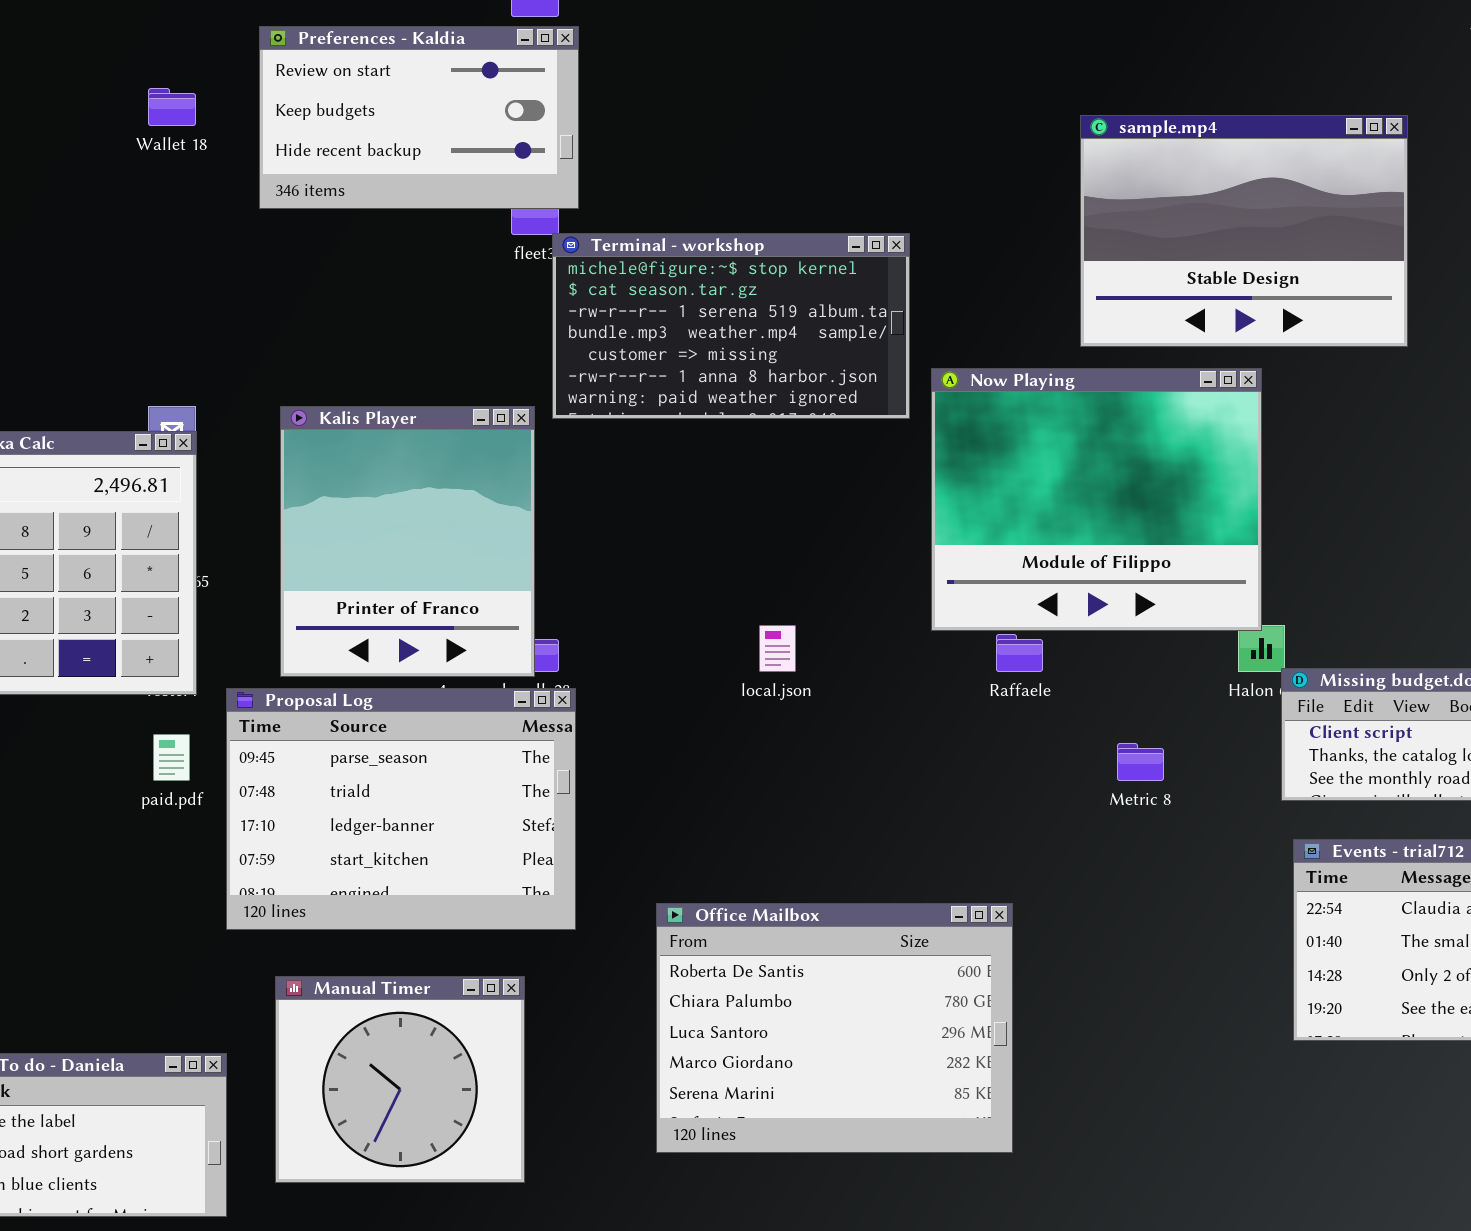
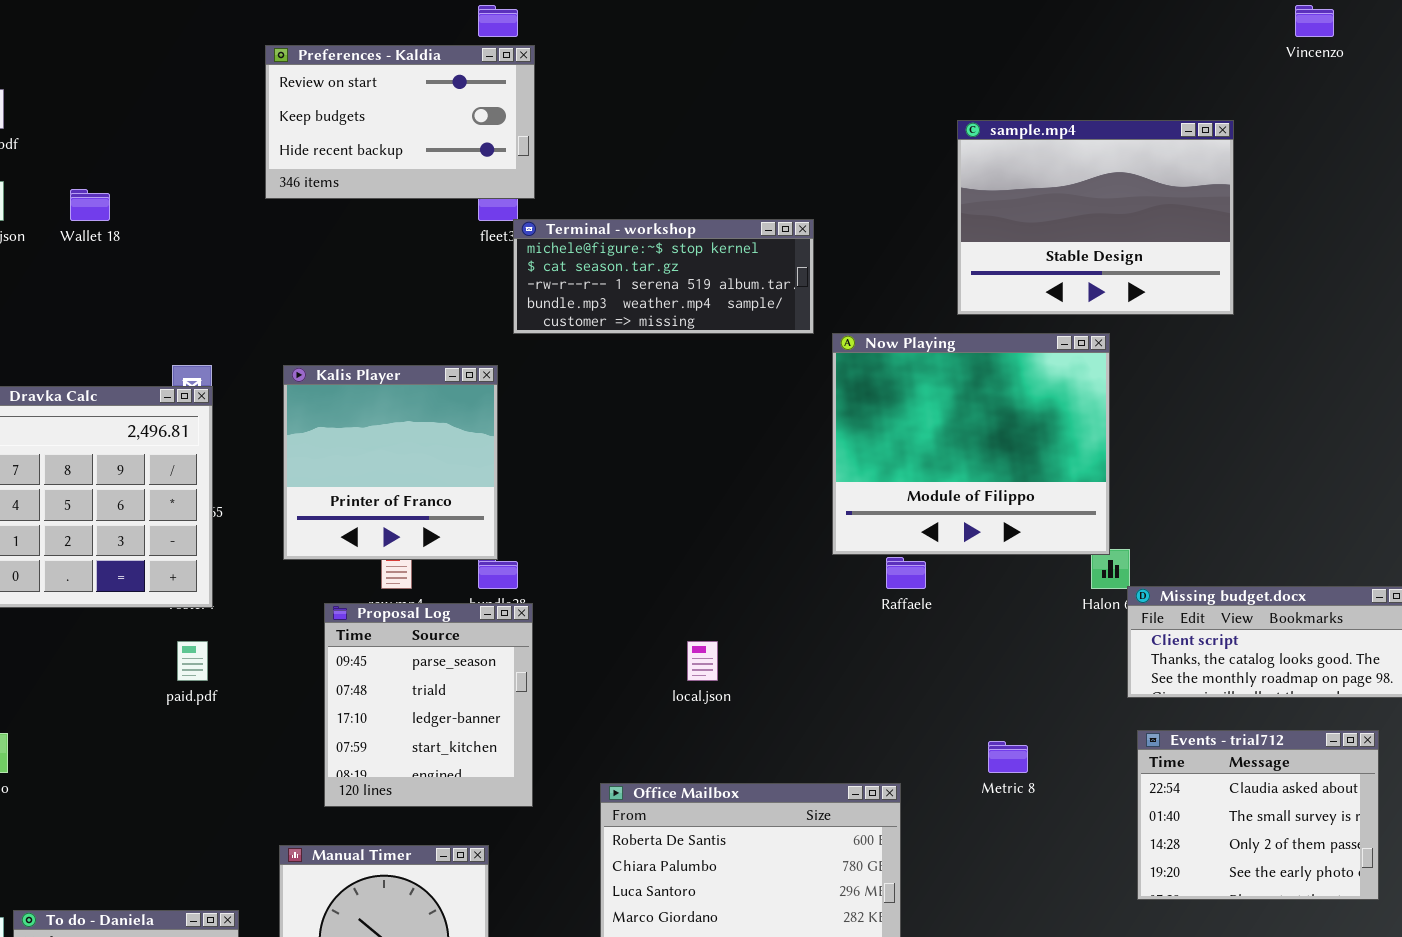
Wallet 18: [148,88,196,126] -> [70,189,110,221], moved
Terminal - workshop: [552,233,910,419] -> [513,219,814,334], resized
Kalis Player: [280,406,535,677] -> [283,365,498,560], resized
local.json: [759,625,796,672] -> [687,641,718,681], moved
Proposal Log: [226,688,576,930] -> [324,603,533,807], resized
Metric 8: [1117,743,1164,781] -> [988,741,1028,773], moved

